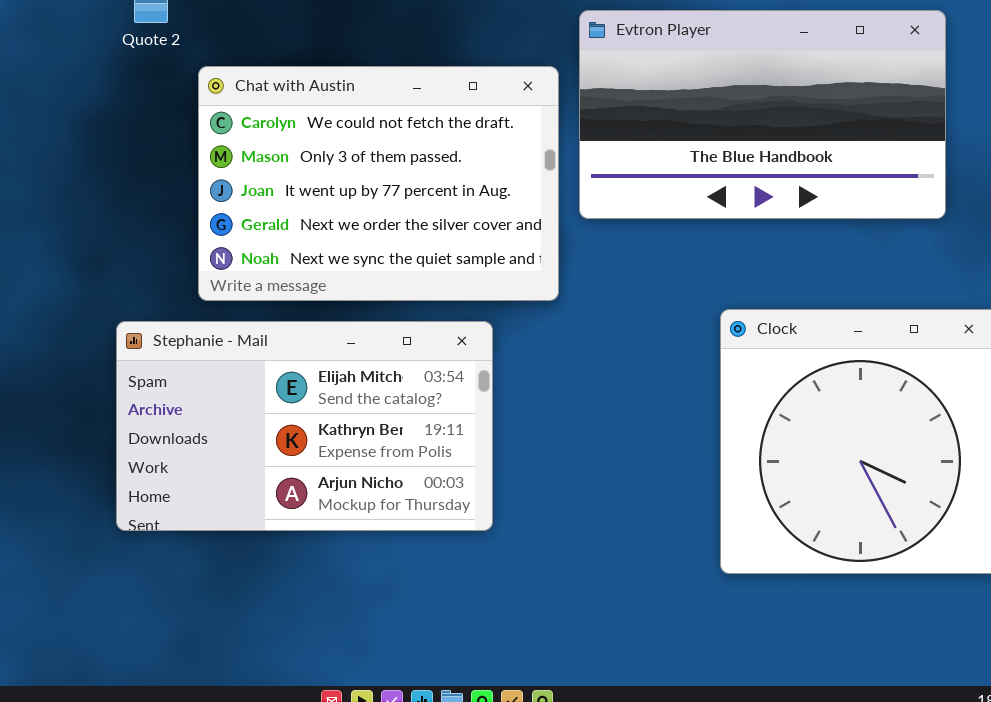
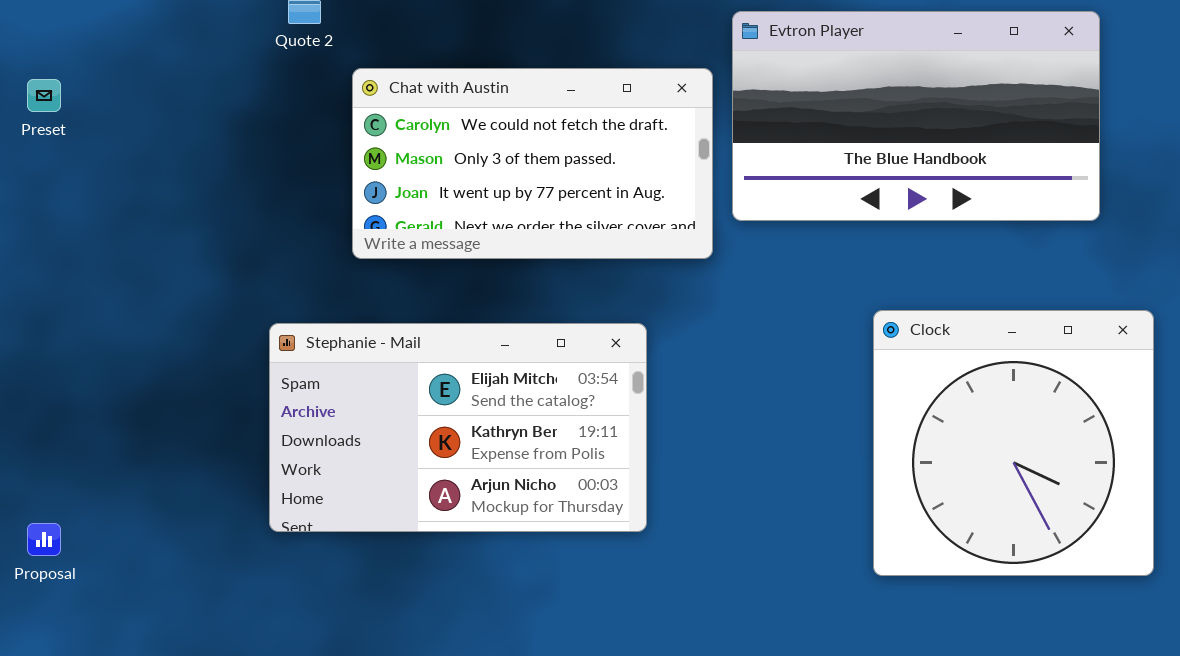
Chat with Austin: [198,66,559,301] -> [352,68,713,259], resized

